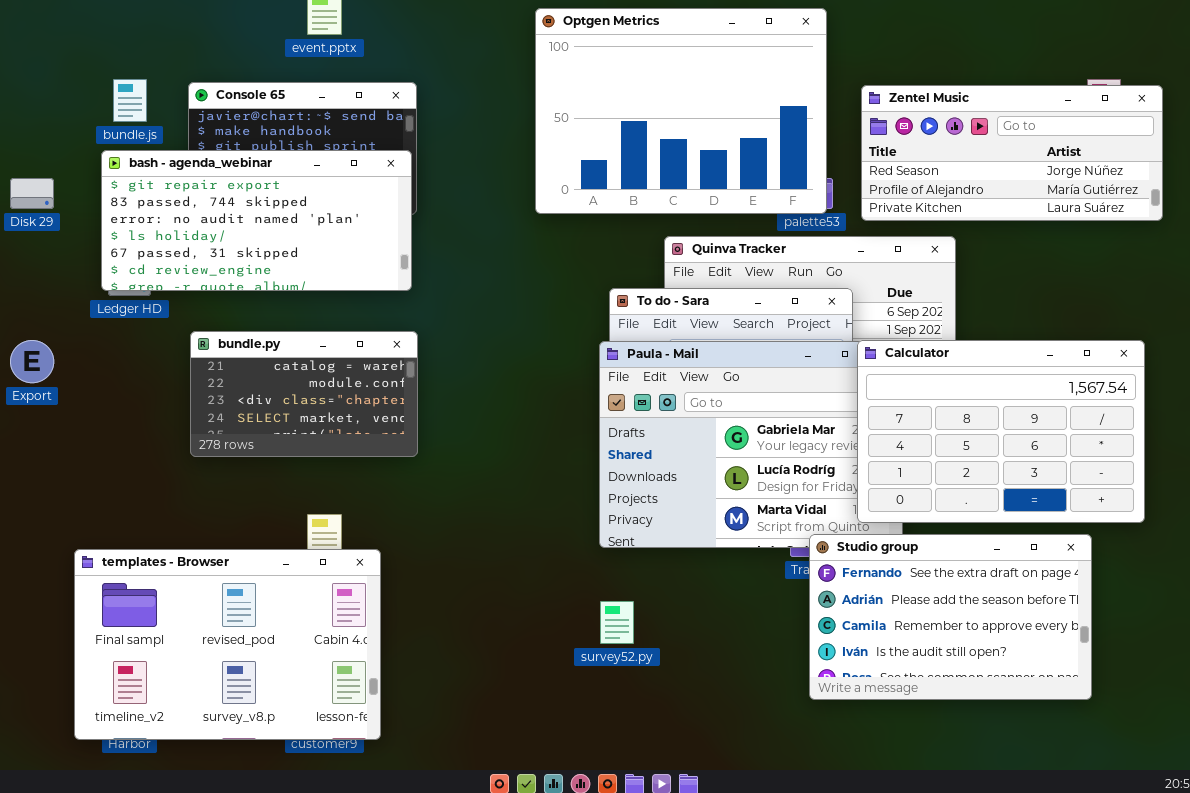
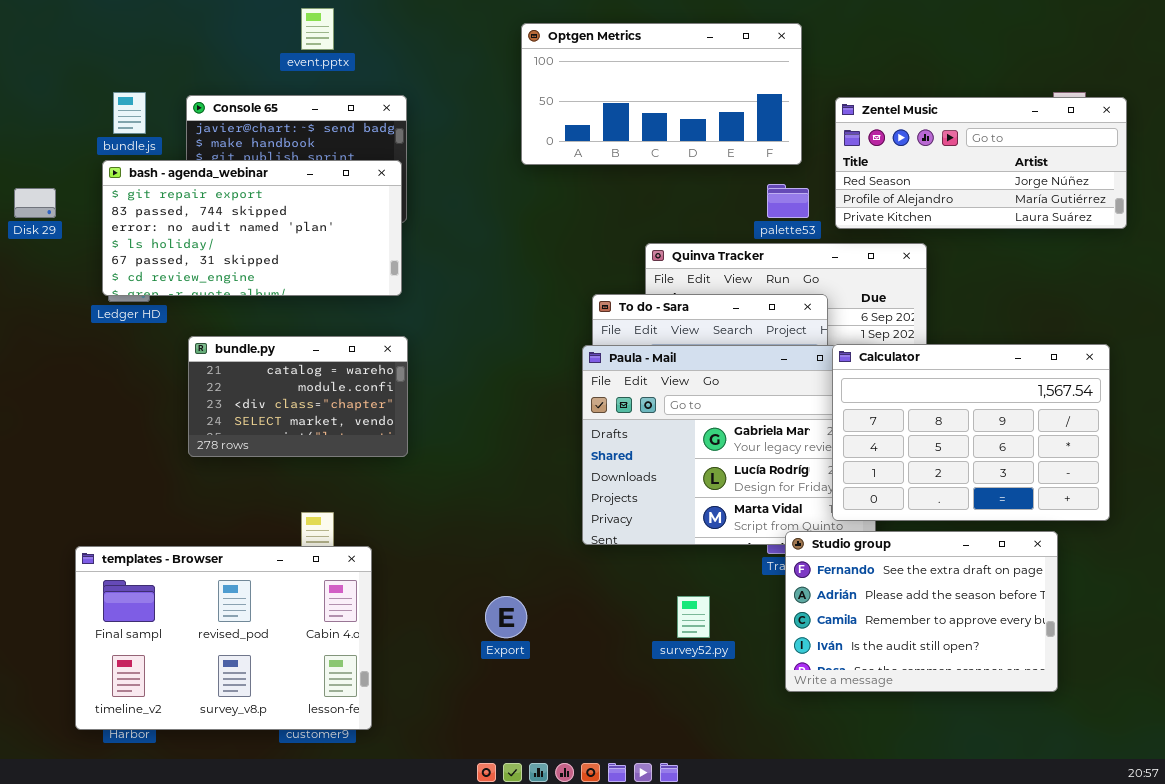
Optgen Metrics: [535,8,827,214] -> [521,23,802,165], resized
Export: [10,340,54,383] -> [485,596,527,638], moved
survey52.py: [600,601,634,644] -> [677,596,710,638], moved

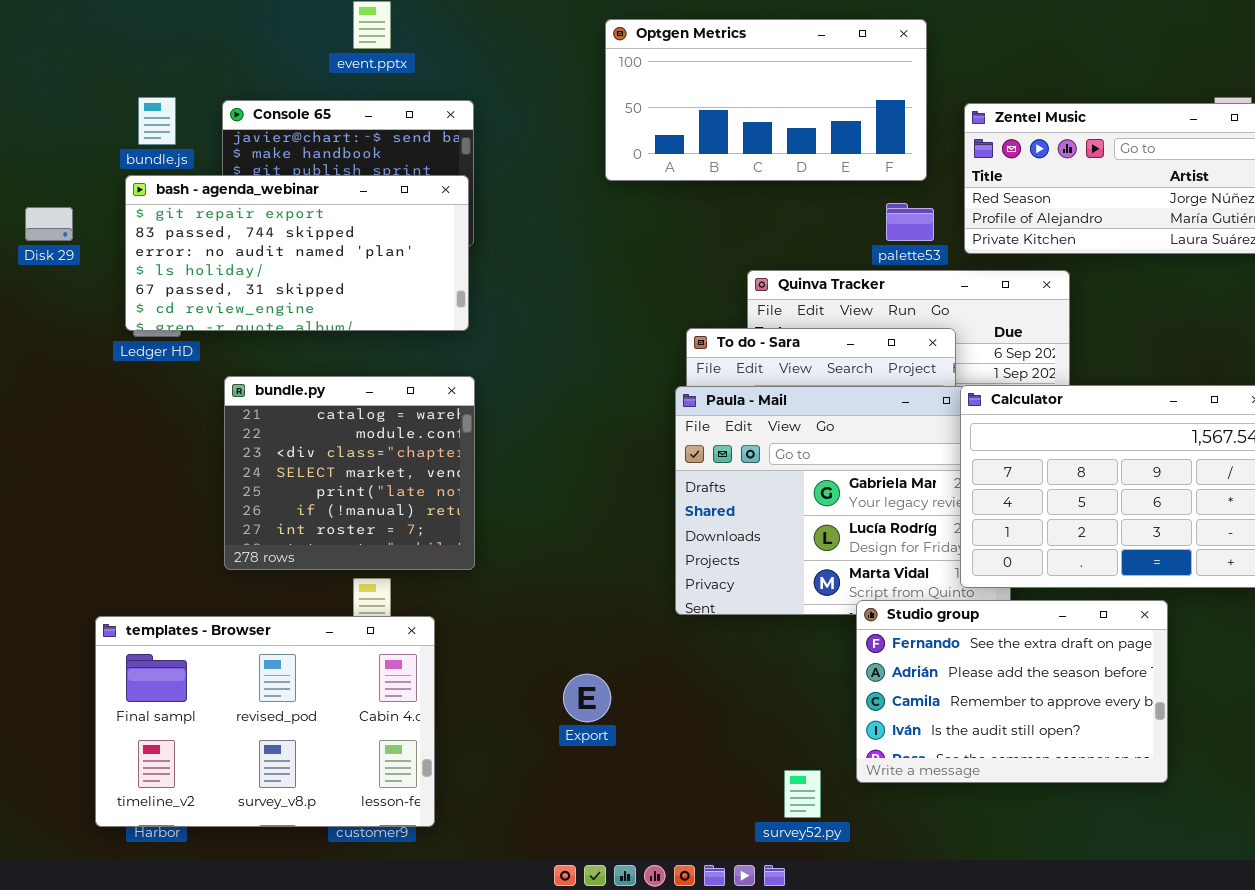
bundle.py: [188,336,408,457] -> [224,376,475,570], resized
Studio group: [785,531,1058,692] -> [856,600,1168,783], moved
survey52.py: [677,596,710,638] -> [784,770,821,818], moved

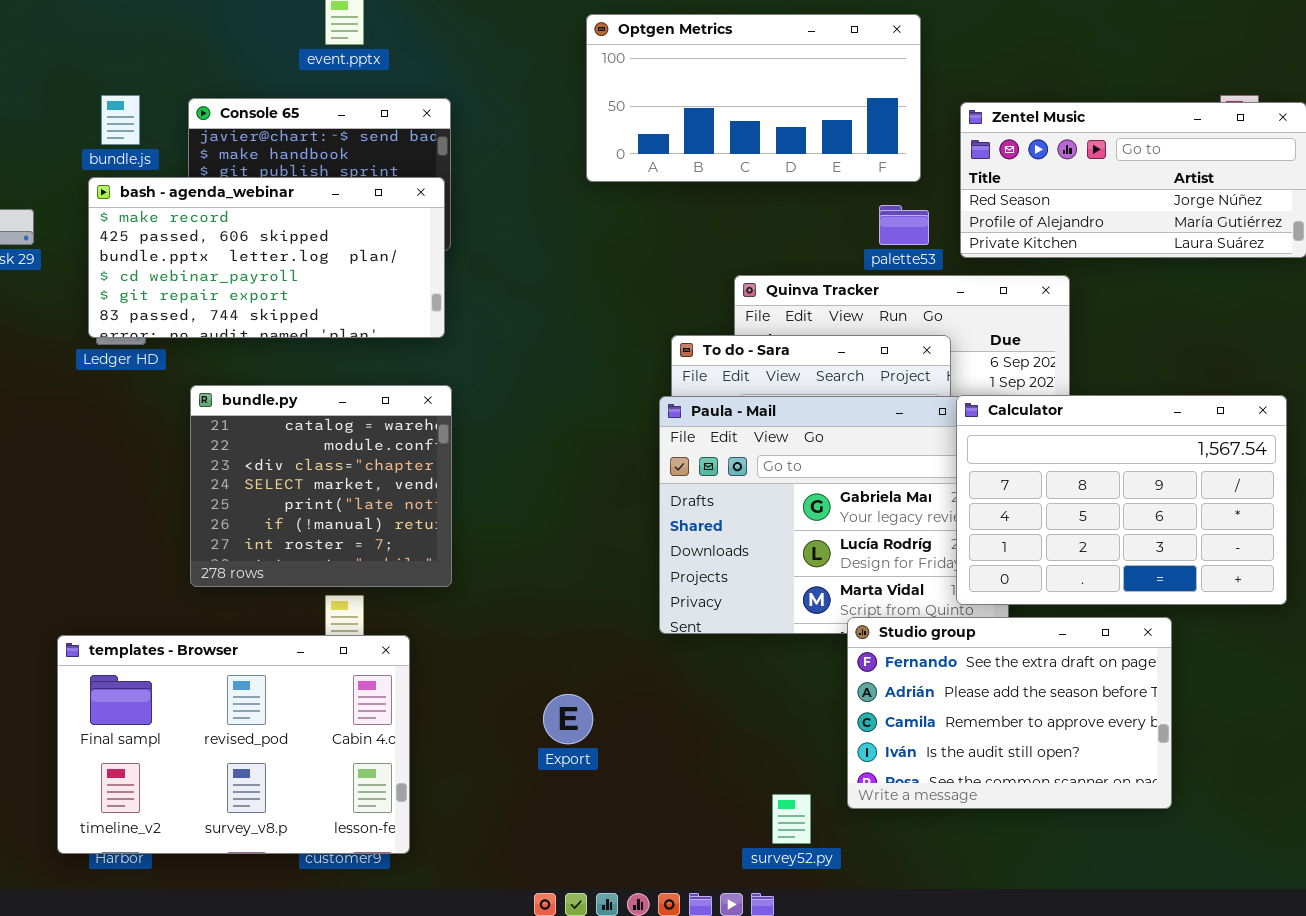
bash - agenda_webinar: [125,175,469,331] -> [88,177,445,338], scrolled up 4 rows

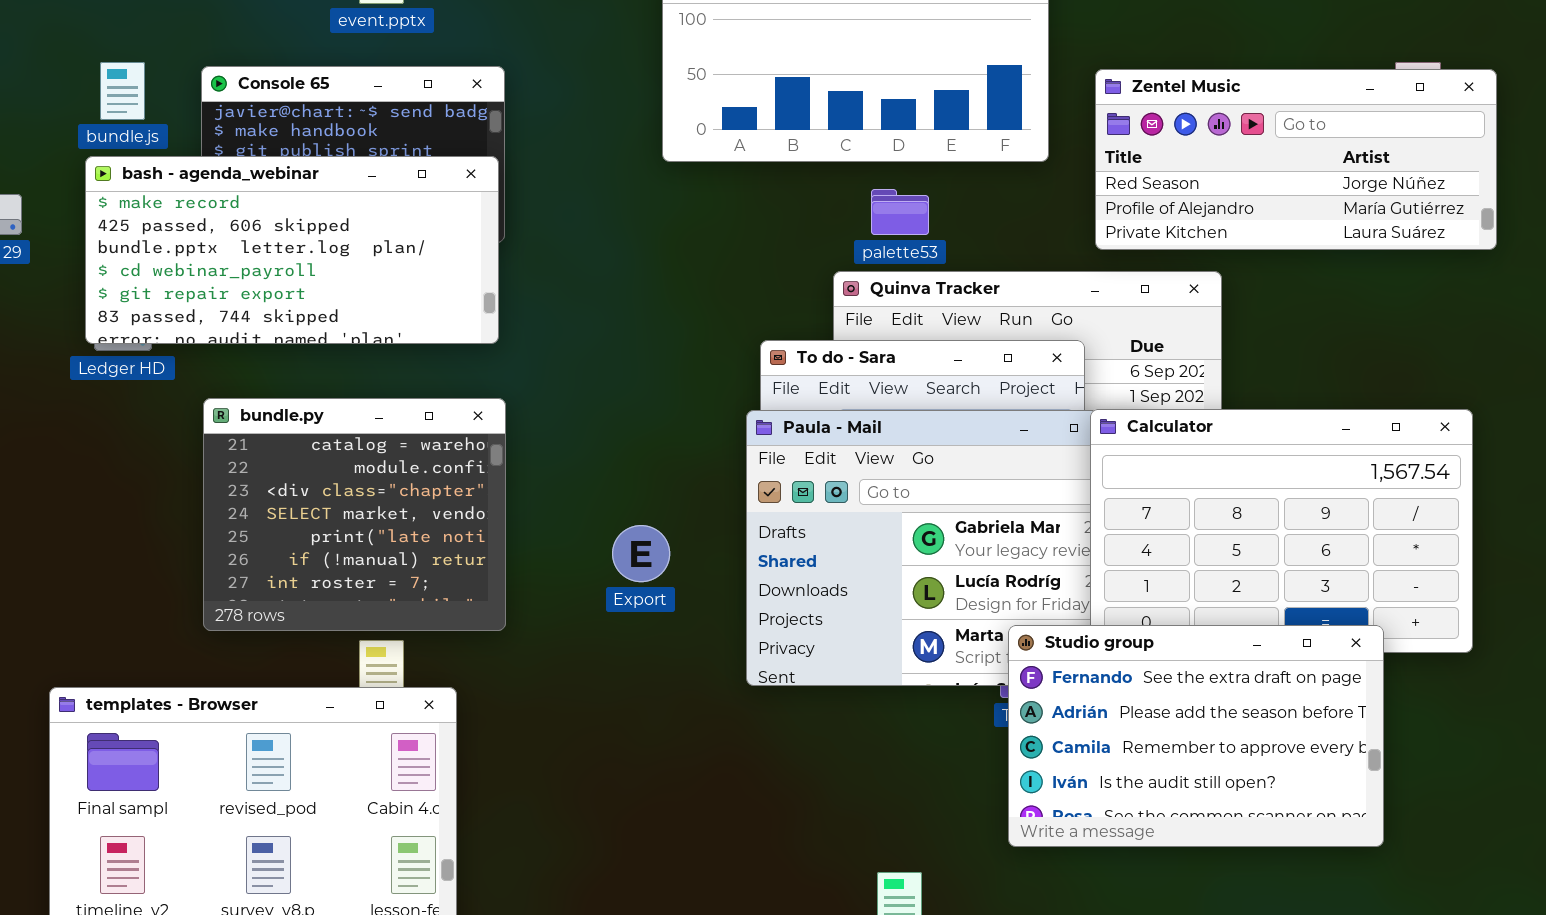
palette53: [879,205,929,245] -> [871,189,929,235], moved
Studio group: [847,617,1172,809] -> [1008,625,1384,847], moved
Export: [543,694,593,744] -> [612,525,670,582], moved

